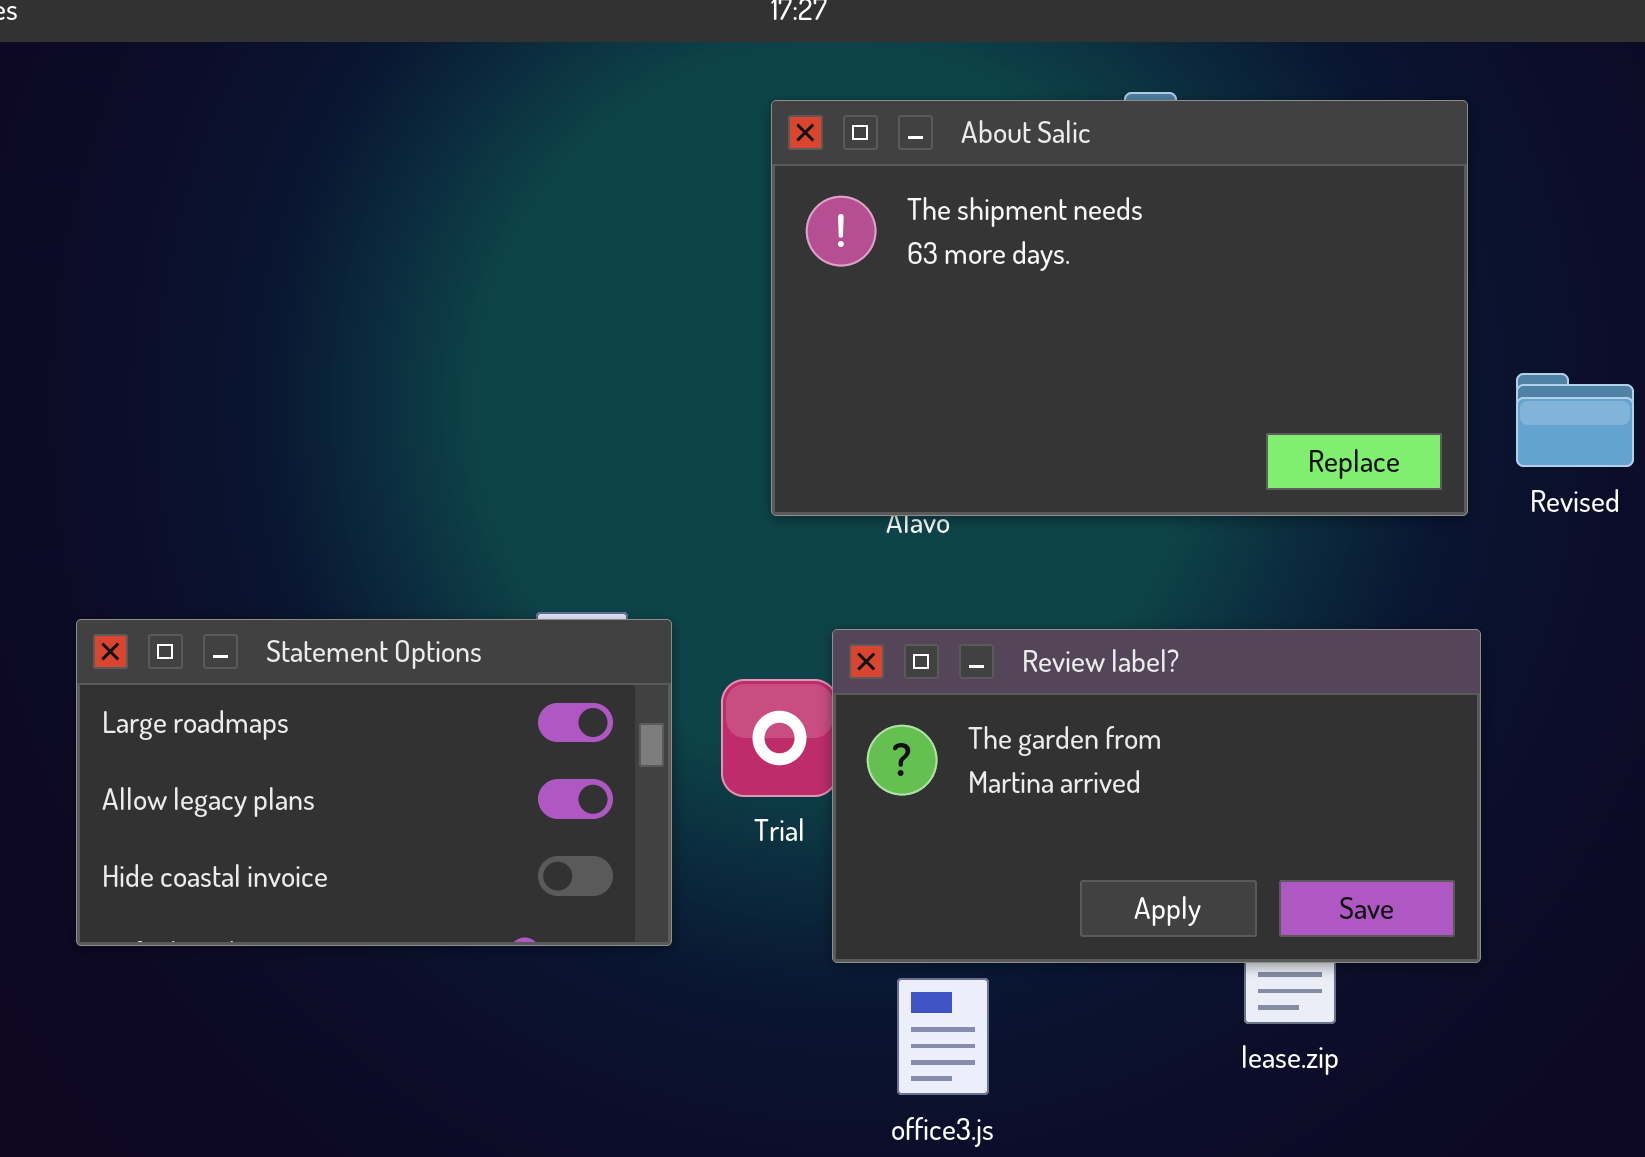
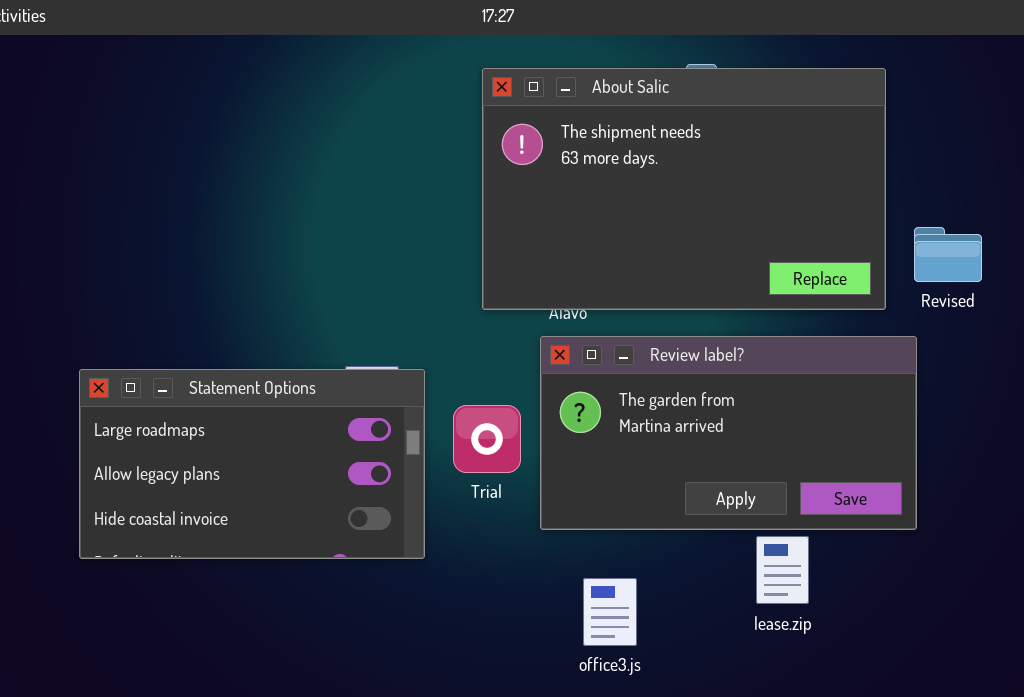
Review label?: [832,629,1481,963] -> [540,336,917,530], moved
office3.js: [897,978,989,1095] -> [583,578,637,646], moved

